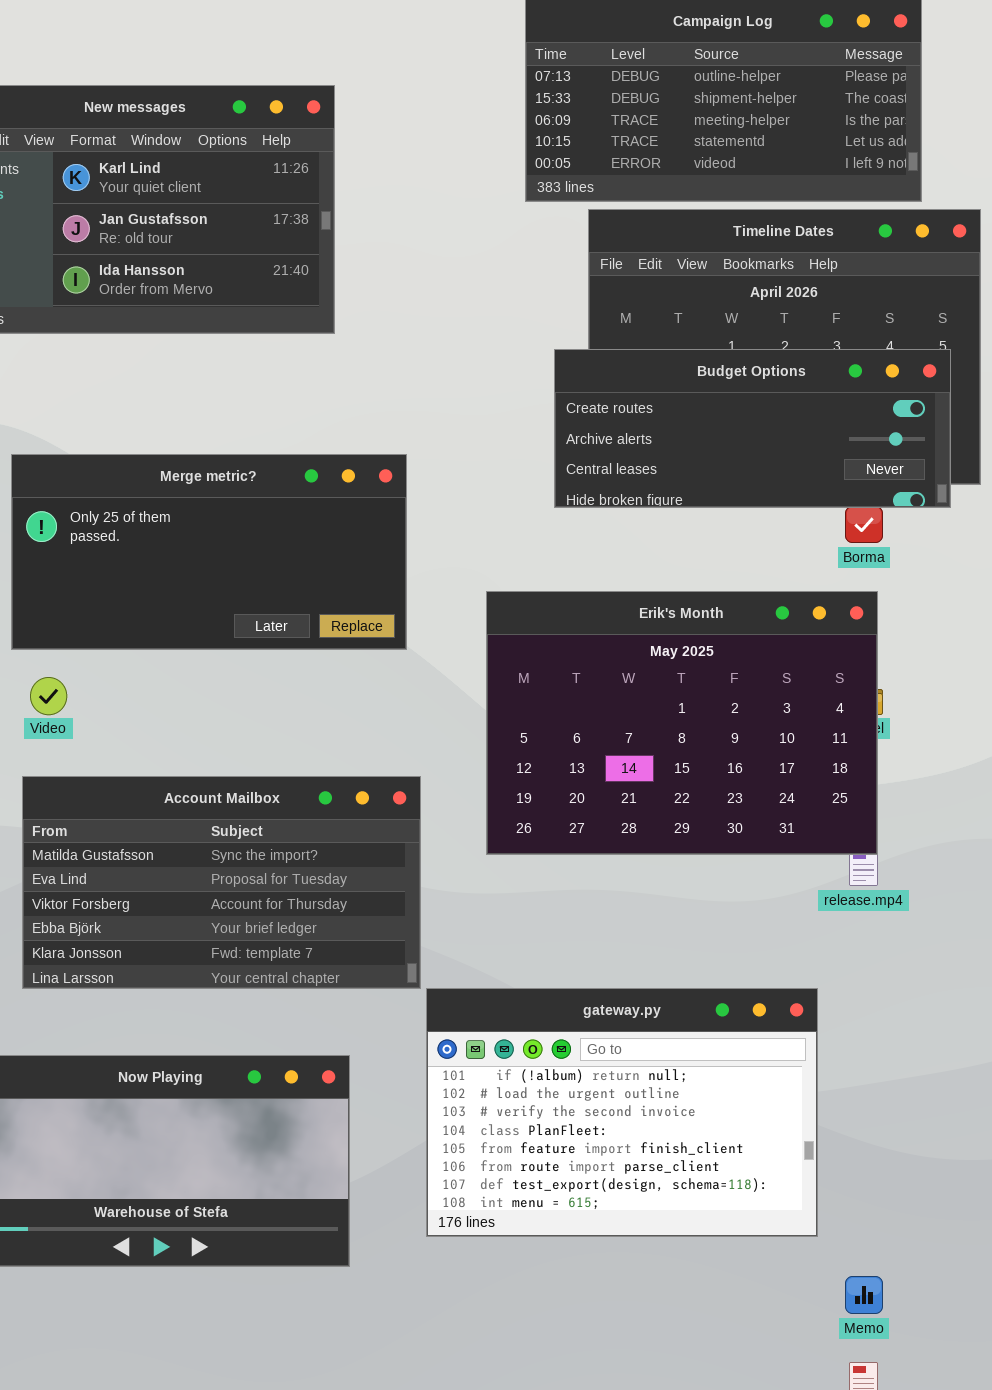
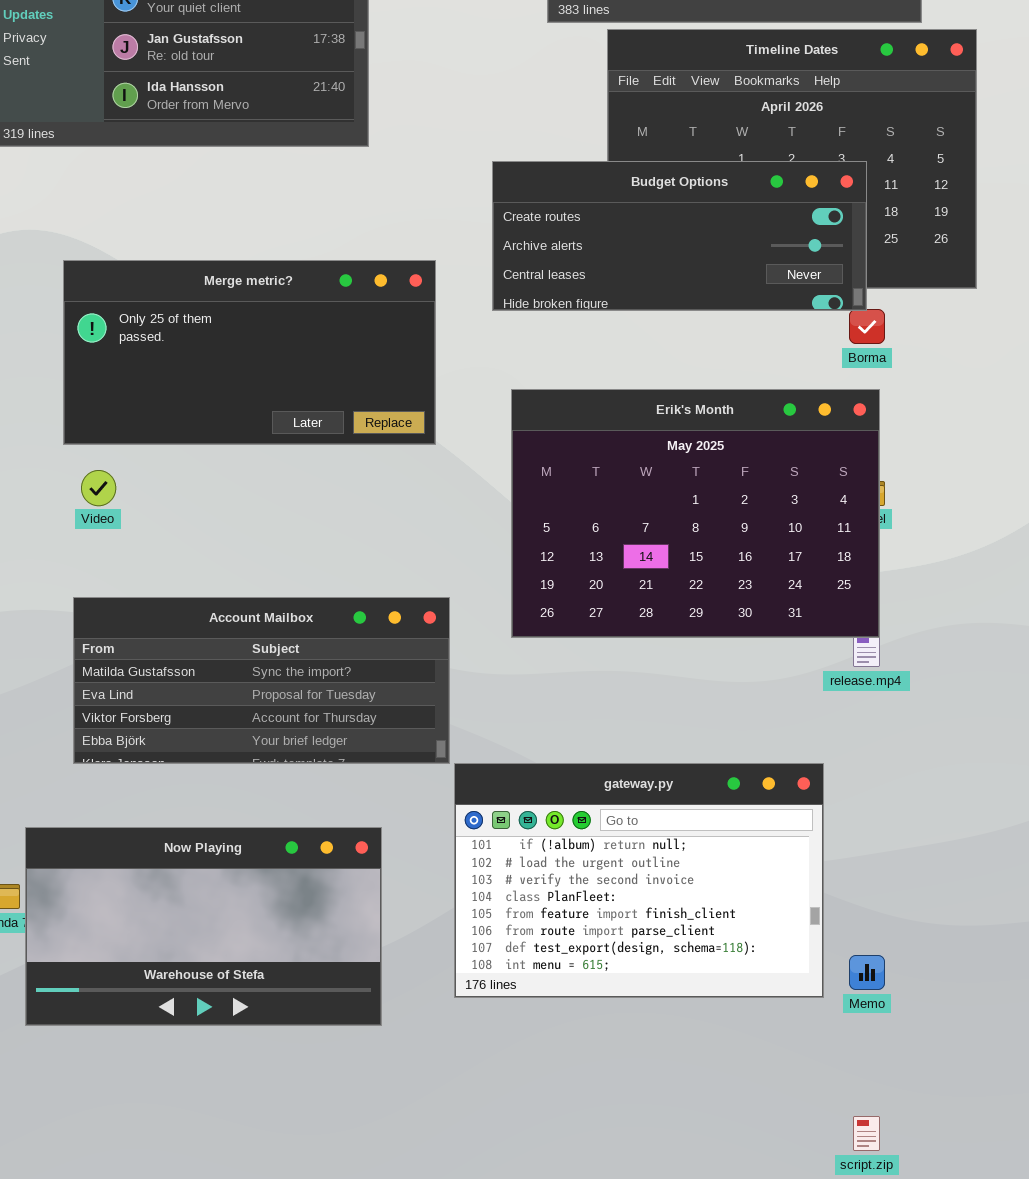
Budget Options: [554,349,951,508] -> [492,161,867,311], moved
Account Mailbox: [22,776,421,989] -> [73,597,450,764], resized
Memo: [845,1276,883,1314] -> [849,955,885,990], moved

